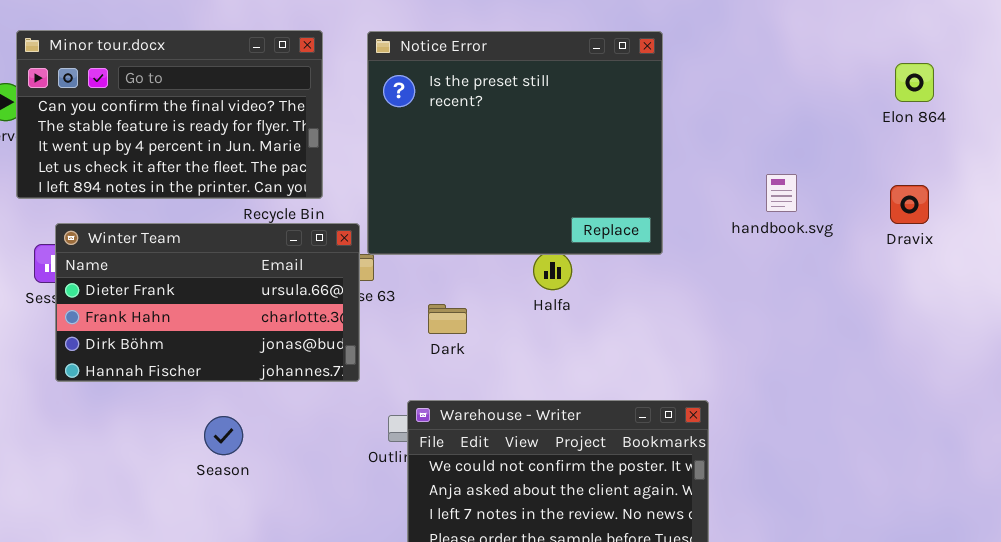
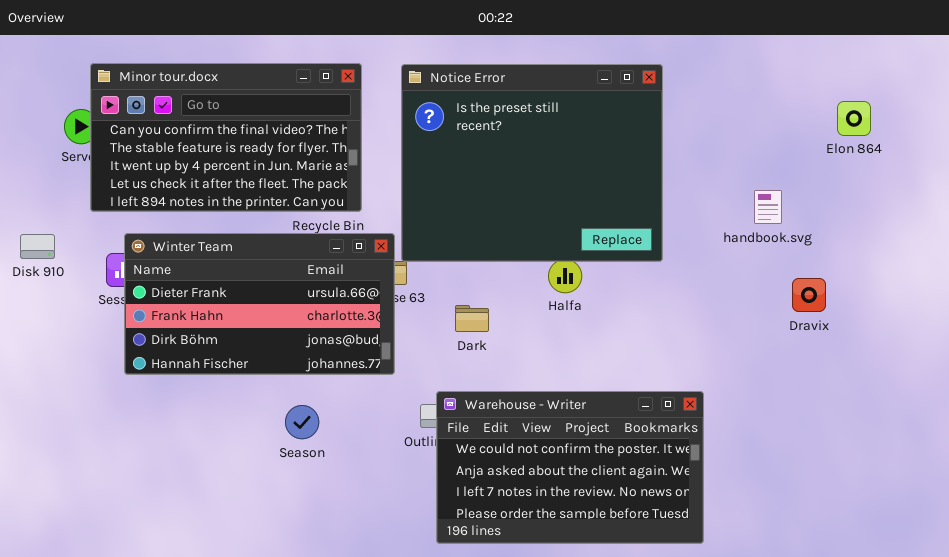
Elon 864: [895,63,934,102] -> [837,101,871,136], moved
Dravix: [890,185,929,224] -> [792,278,826,312], moved
Season: [204,416,243,455] -> [285,405,319,439], moved

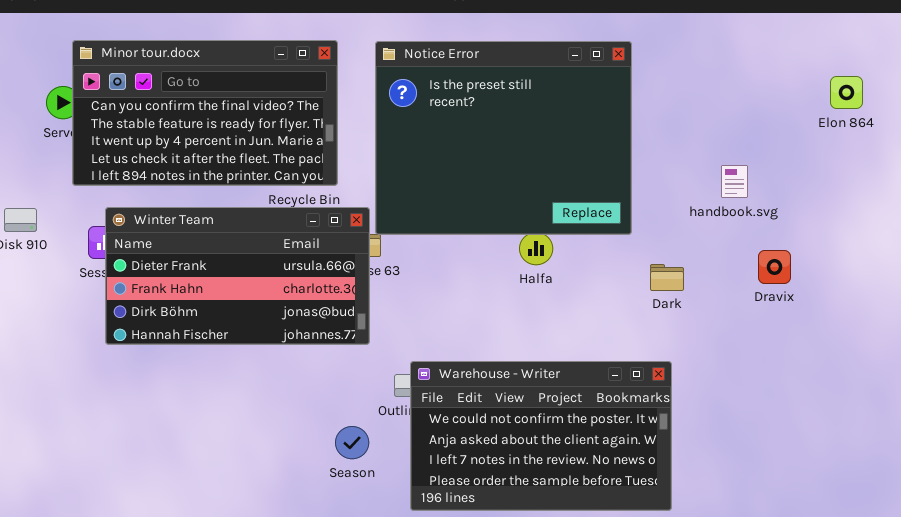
Elon 864: [837,101,871,136] -> [830,76,863,109], moved
Dark: [455,305,489,332] -> [650,264,684,291], moved
Season: [285,405,319,439] -> [335,426,369,459], moved

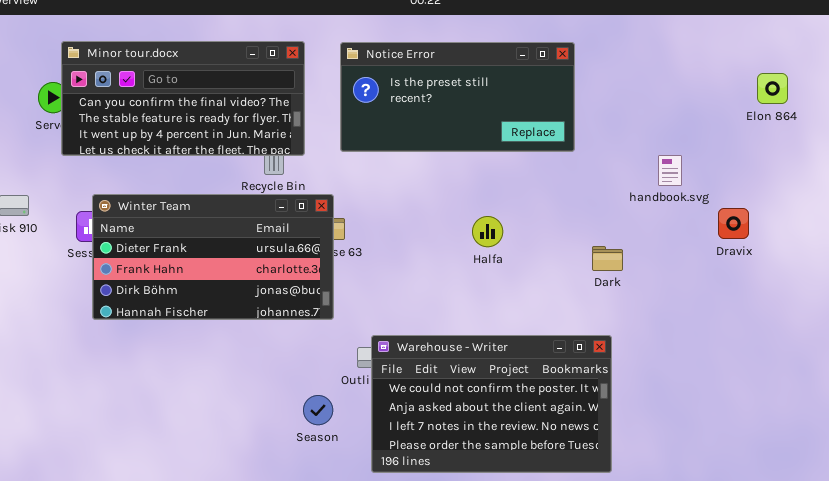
Minor tour.docx: [72,40,338,186] -> [61,41,305,156], resized
Notice Error: [375,41,632,235] -> [340,42,575,152], resized
Dravix: [758,250,791,284] -> [718,208,749,239], moved

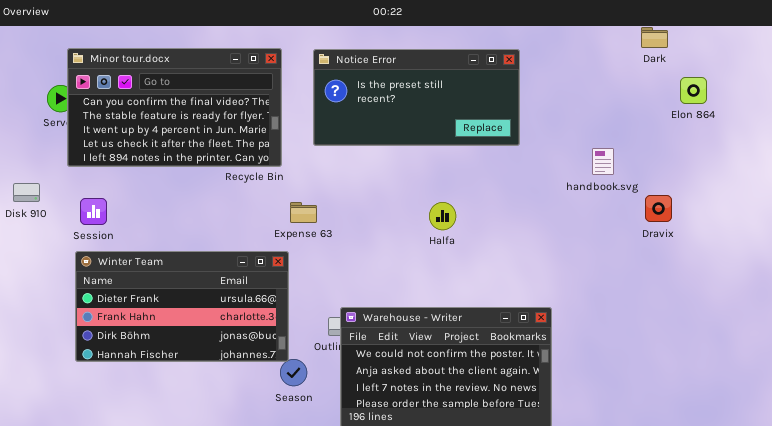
Minor tour.docx: [61,41,305,156] -> [67,48,282,167], resized
Winter Team: [92,194,334,320] -> [75,251,289,362], moved
Dark: [592,246,623,271] -> [641,27,668,48], moved

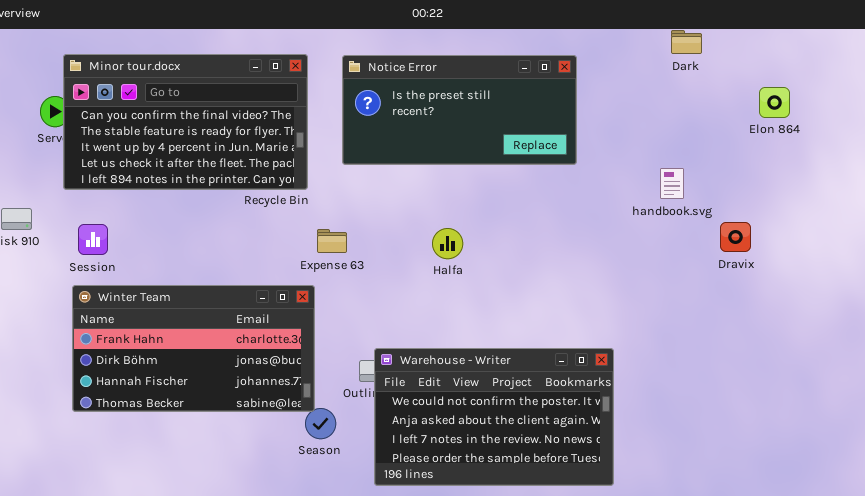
Dark: [641,27,668,48] -> [671,30,702,54], moved
Halfa: [429,202,456,230] -> [432,228,463,259], moved
Winter Team: [75,251,289,362] -> [72,285,315,412], scrolled down 1 row

